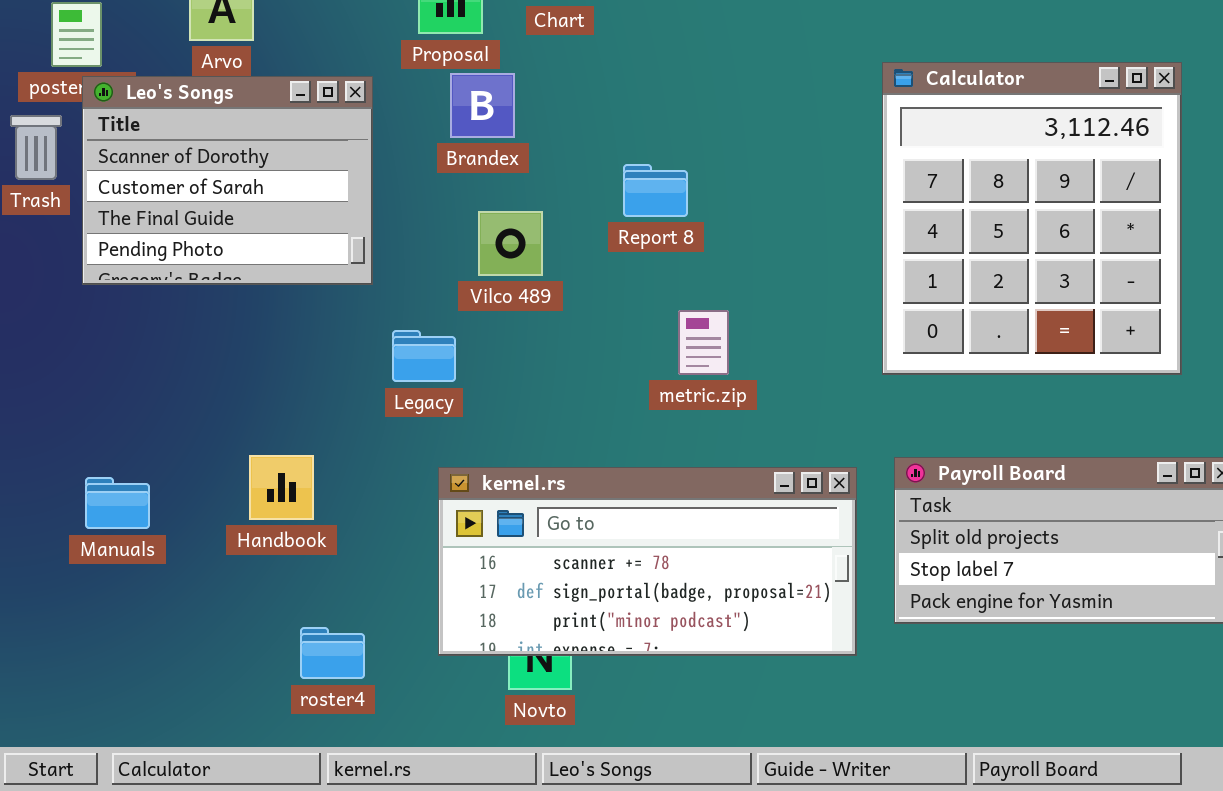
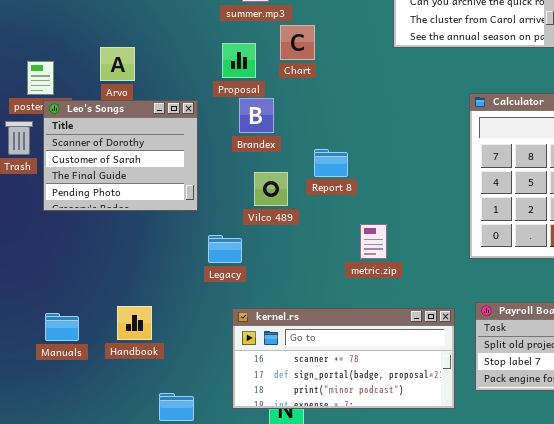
Report 8: [623,164,688,217] -> [314,149,348,177], moved
Handbook: [249,455,314,520] -> [117,306,152,340], moved

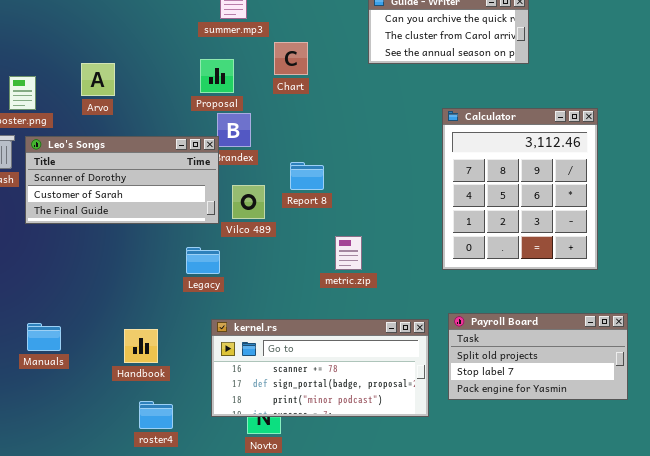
Chart: [280,25,315,60] -> [274,42,308,75], moved
Leo's Songs: [43,100,198,211] -> [25,136,219,224], resized
Handbook: [117,306,152,340] -> [124,329,158,363], moved

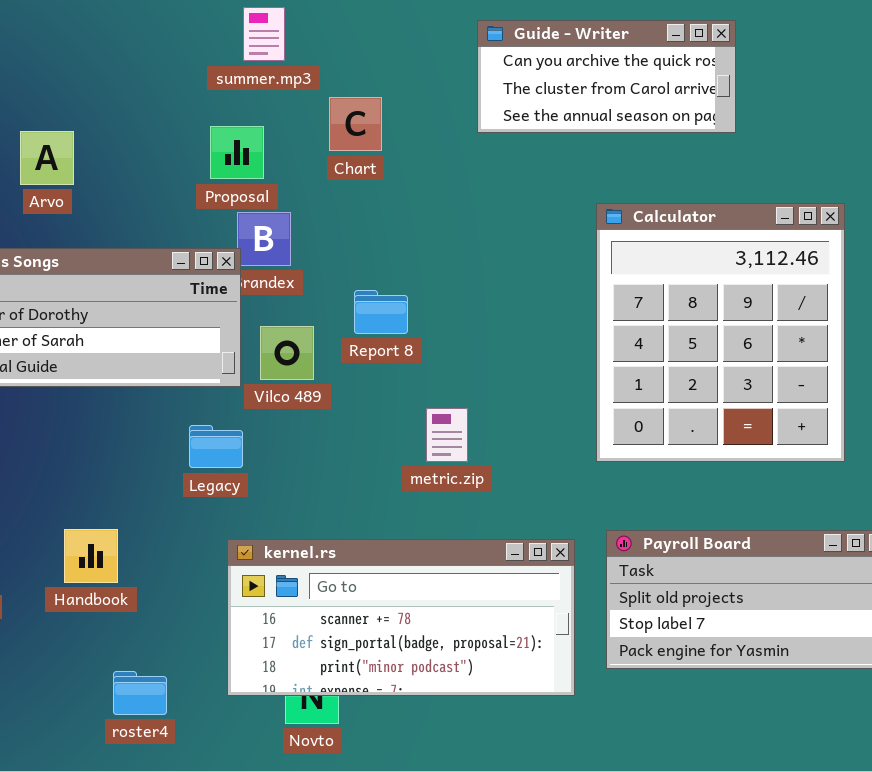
Handbook: [124,329,158,363] -> [64,529,118,583], moved

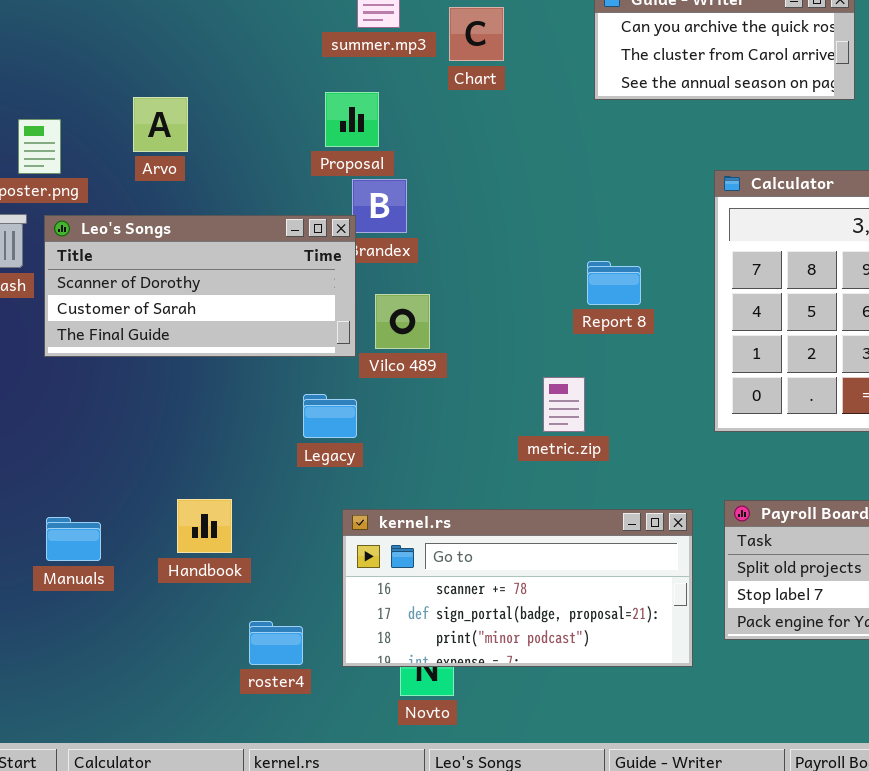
Chart: [329,97,382,151] -> [449,7,504,61], moved
Report 8: [354,290,408,334] -> [587,261,641,305], moved
roster4: [113,671,167,715] -> [249,621,303,665], moved

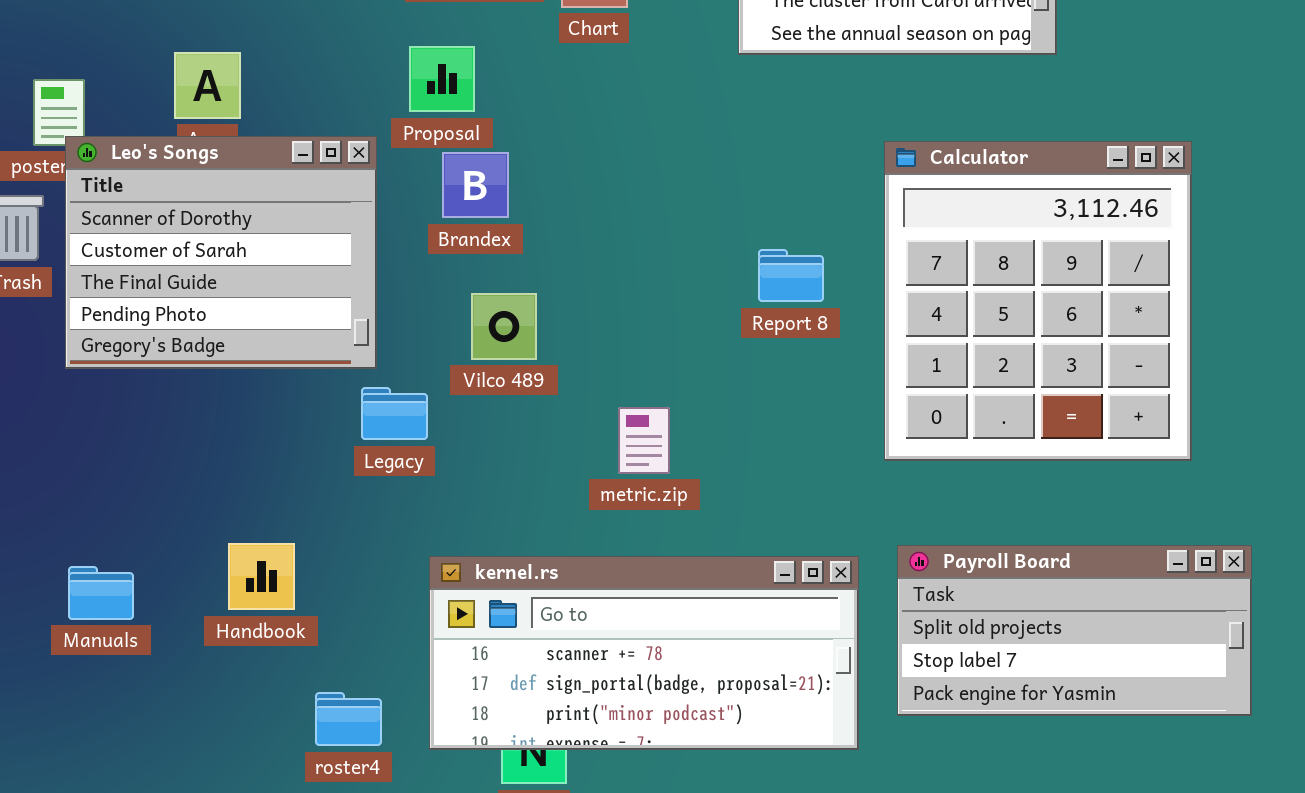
Leo's Songs: [44,215,356,357] -> [65,136,377,369], resized
Report 8: [587,261,641,305] -> [758,249,824,302], moved
metric.zip: [543,377,585,432] -> [618,407,670,474], moved
Legacy: [303,394,357,438] -> [361,387,428,440], moved

